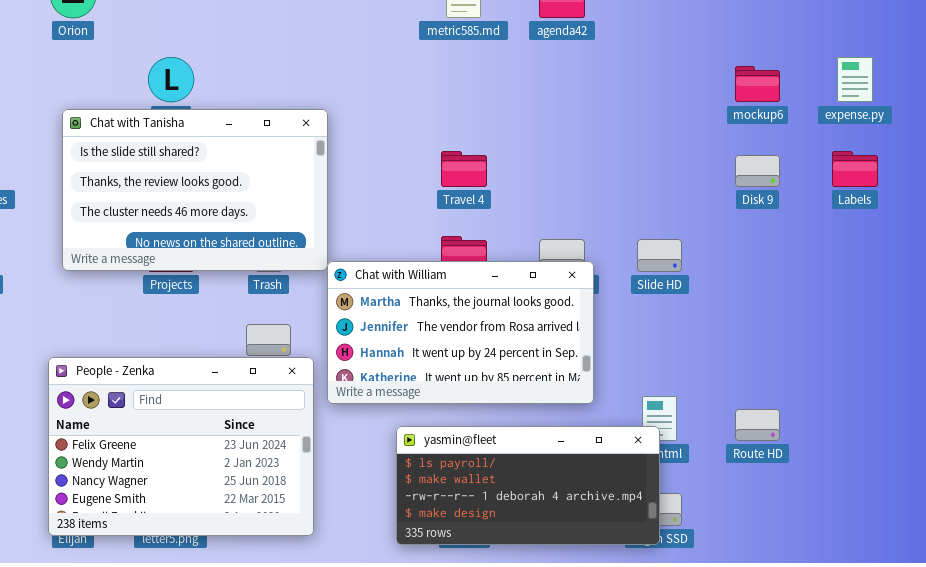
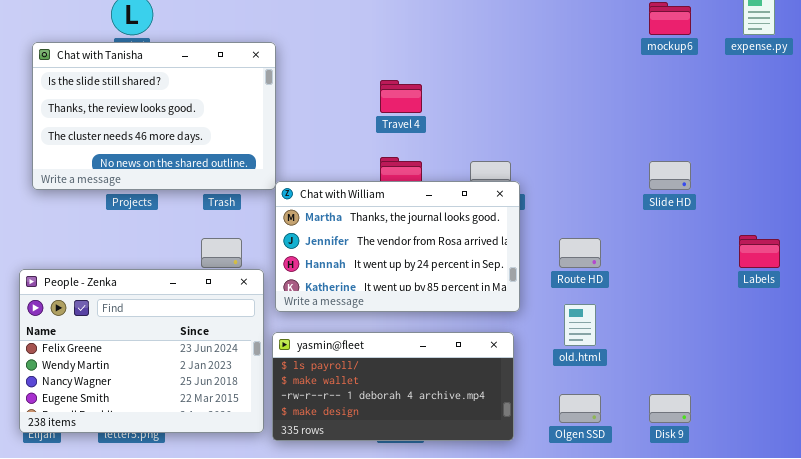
Labels: [832,151,878,187] -> [739,235,780,268], moved
Disk 9: [735,155,780,187] -> [649,394,691,423], moved
Slide HD: [637,239,682,272] -> [649,161,691,190], moved
Route HD: [735,409,780,441] -> [559,238,601,268], moved
yasmin@fleet: [396,426,660,545] -> [272,332,514,441], moved

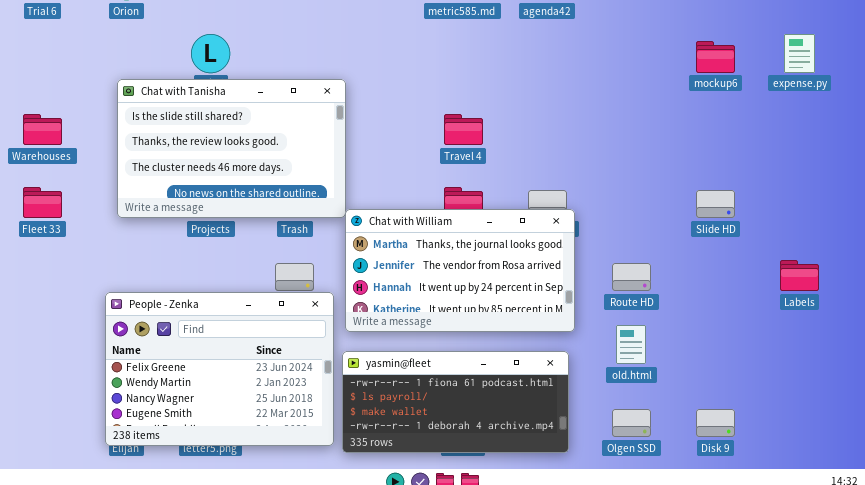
yasmin@fleet: [272,332,514,441] -> [342,351,569,453], scrolled up 1 row

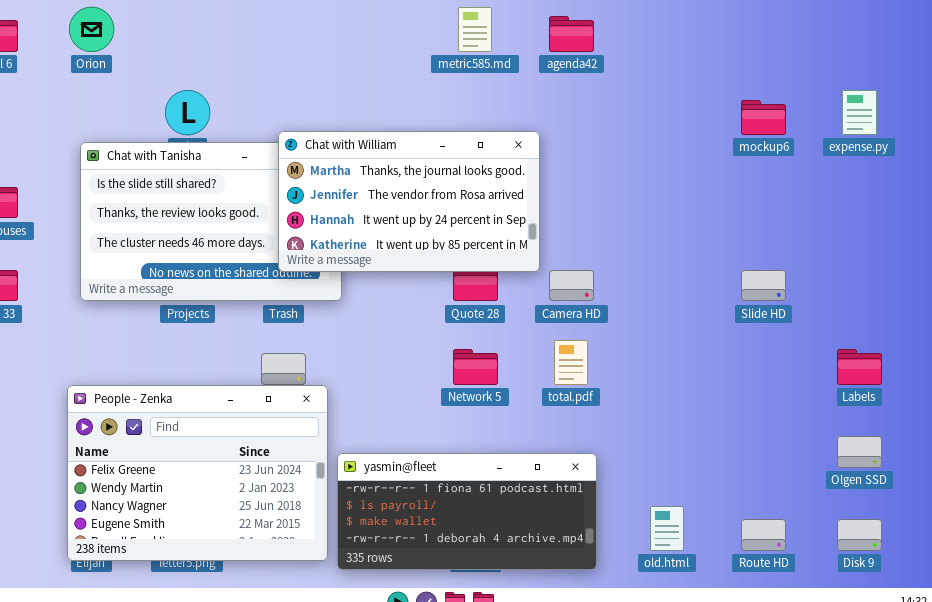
Chat with William: [345,209,575,332] -> [278,131,540,272], moved
Route HD: [612,263,651,291] -> [741,519,786,551], moved
old.html: [616,325,646,364] -> [650,506,684,551], moved
Olgen SSD: [612,409,651,437] -> [837,436,882,468], moved
Disk 9: [696,409,735,437] -> [837,519,882,551], moved

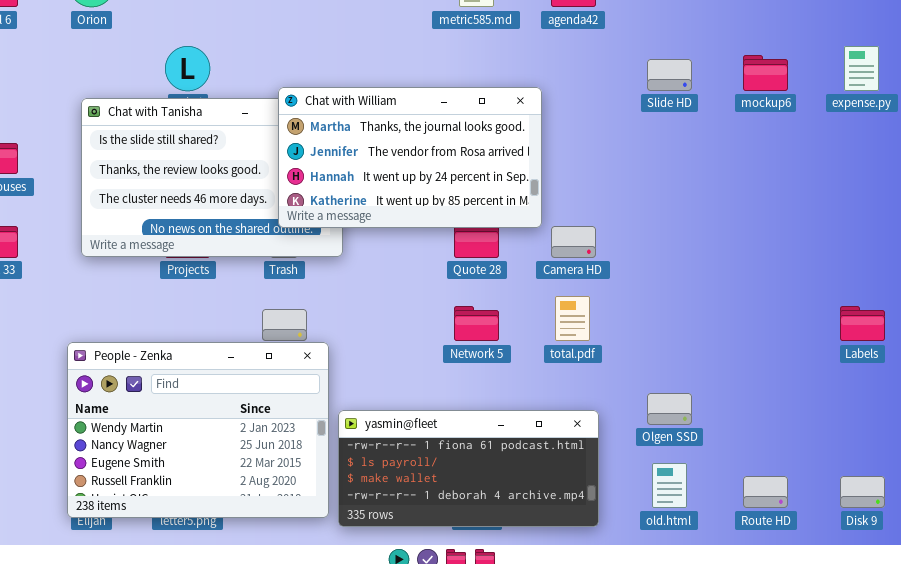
Slide HD: [741,270,786,301] -> [647,59,692,91], moved
People - Zenka: [67,385,328,561] -> [67,342,329,518], scrolled down 1 row
Olgen SSD: [837,436,882,468] -> [647,393,692,425], moved

